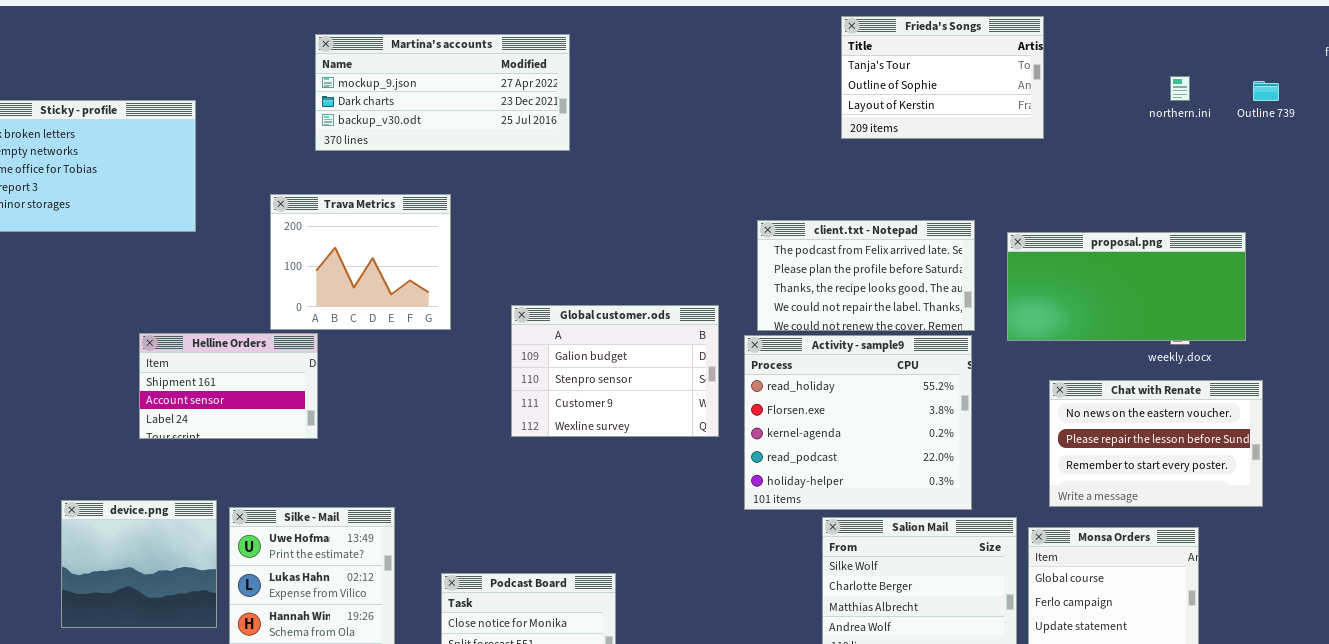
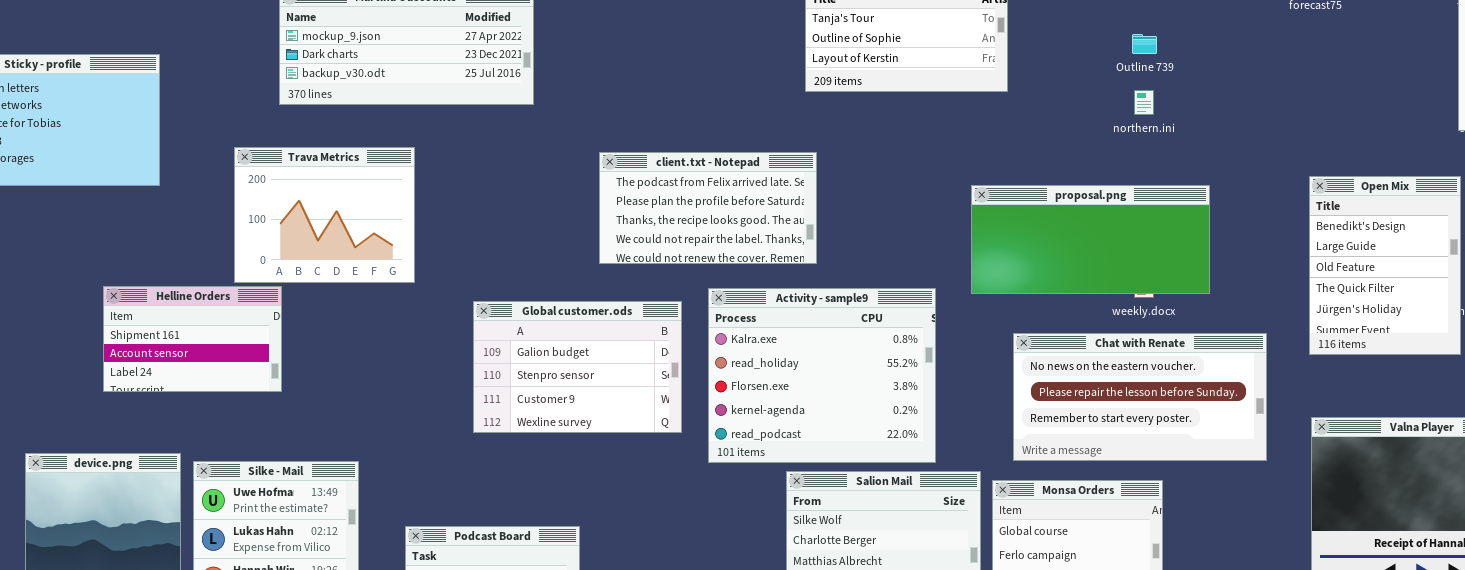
northern.ini: [1170,76,1190,101] -> [1134,90,1154,115], moved
Outline 739: [1253,81,1279,101] -> [1132,34,1157,54], moved
client.txt - Notepad: [757,220,975,331] -> [599,152,817,264], moved
Global customer.ods: [511,305,719,437] -> [473,301,682,433], moved
Activity - sample9: [744,335,972,510] -> [708,288,936,463], scrolled up 1 row
Chat with Renate: [1049,380,1263,507] -> [1013,333,1267,461], resized

